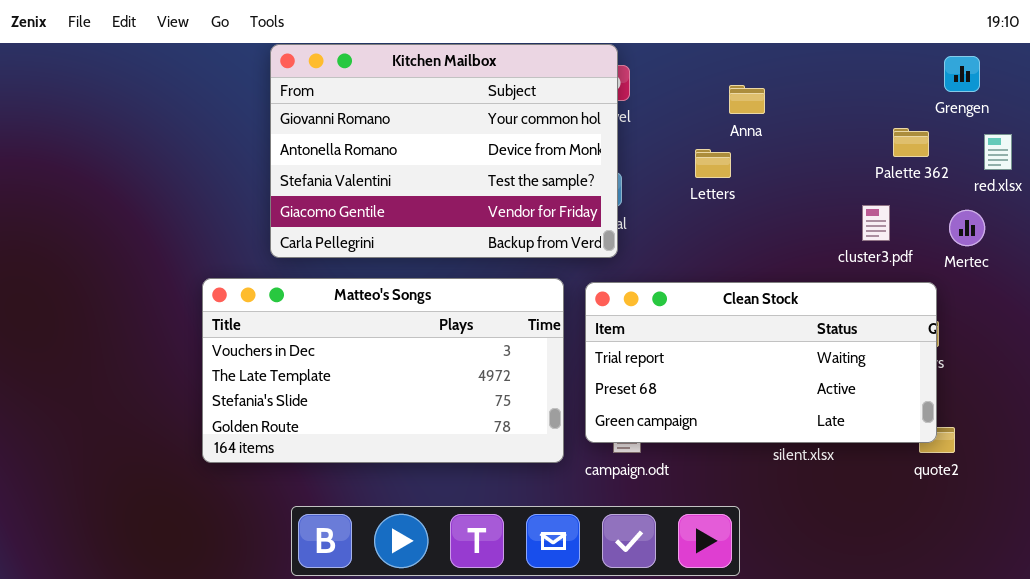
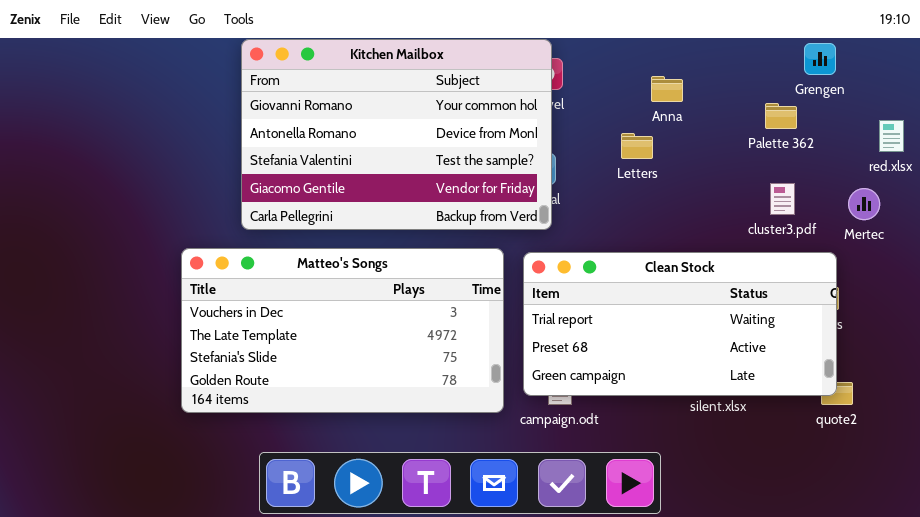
Grengen: [944,56,980,92] -> [804,43,836,75], moved
Palette 362: [893,128,929,157] -> [765,103,797,129], moved

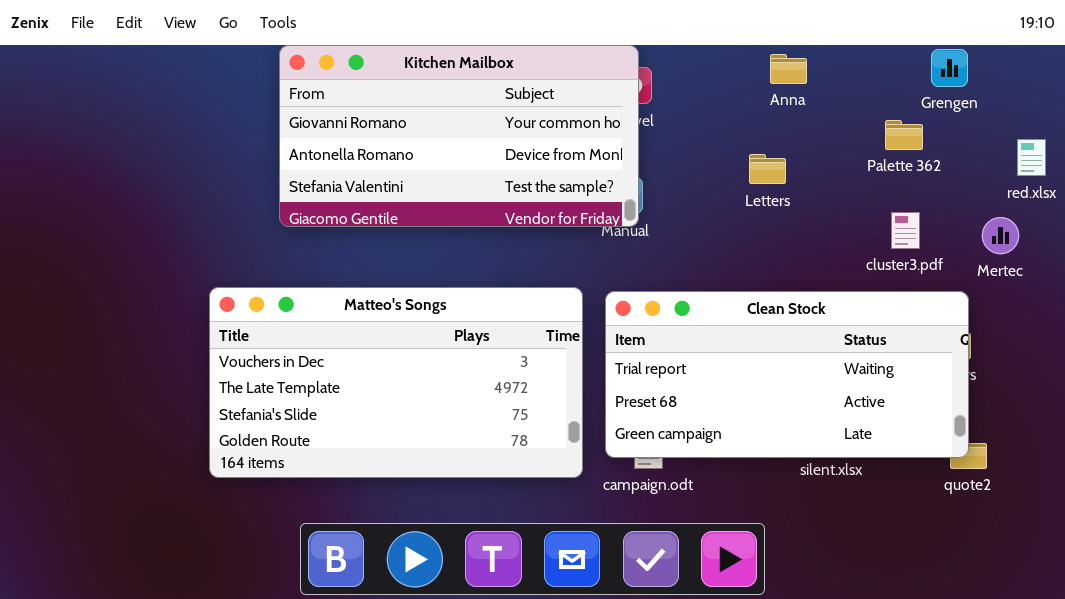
Kitchen Mailbox: [241,39,552,230] -> [279,45,639,227], resized
Anna: [651,76,683,102] -> [770,54,807,84], moved
Letters: [621,133,653,159] -> [749,154,786,184], moved

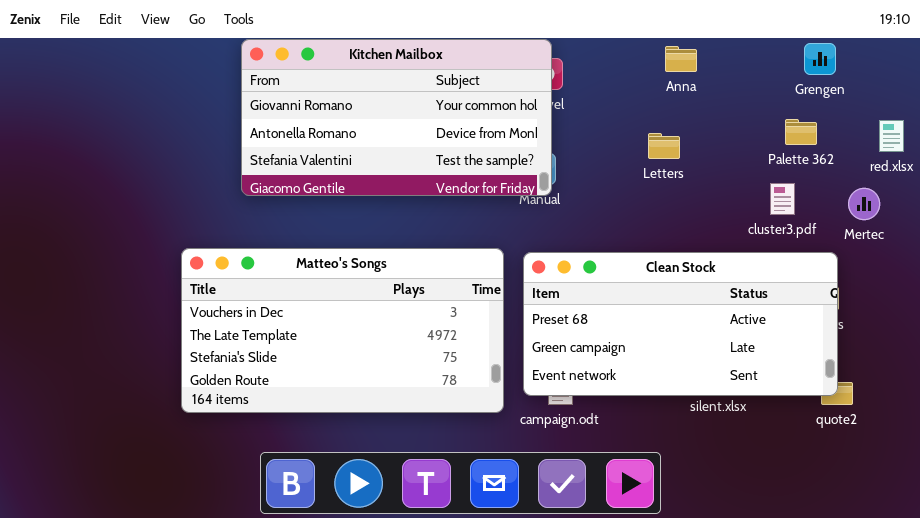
Palette 362: [885,120,923,150] -> [785,119,817,145], moved
Clean Stock: [605,291,969,458] -> [523,252,838,396], scrolled down 1 row

